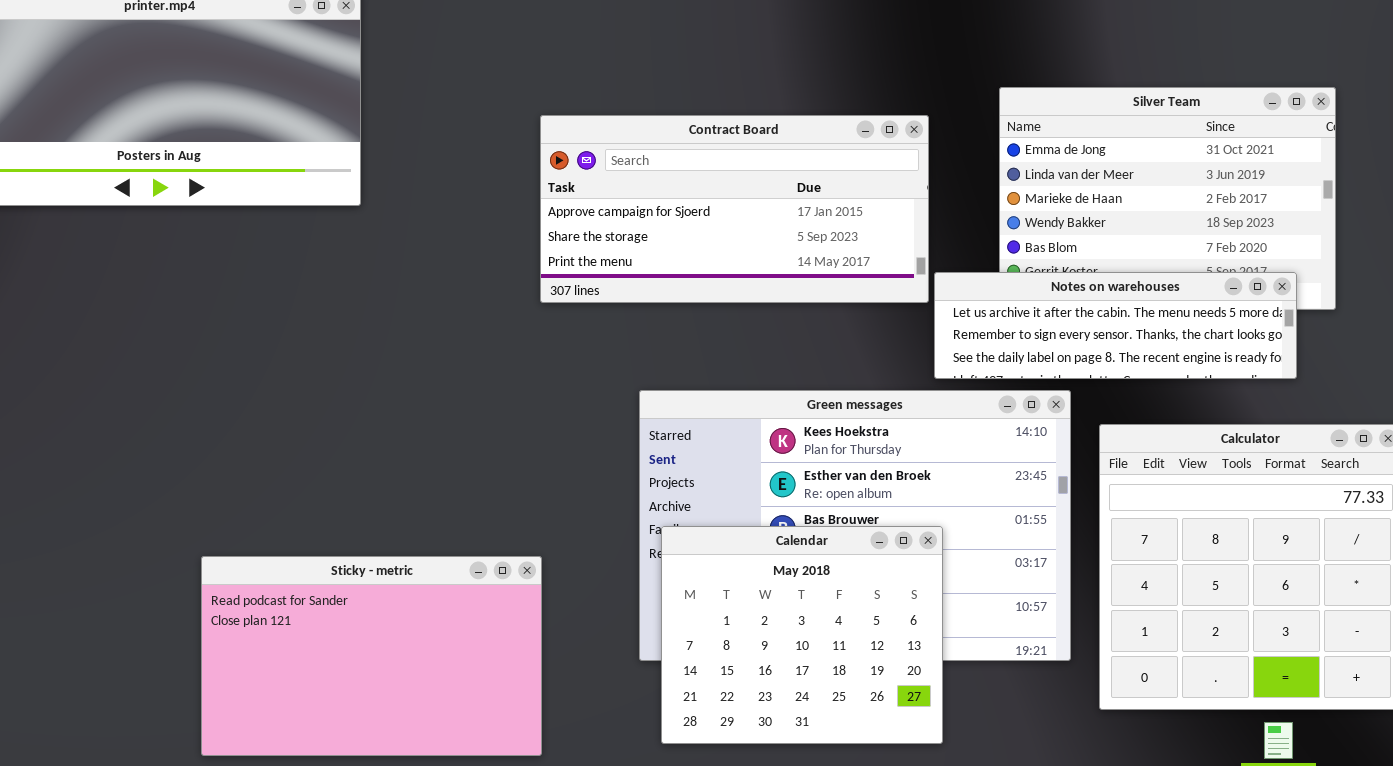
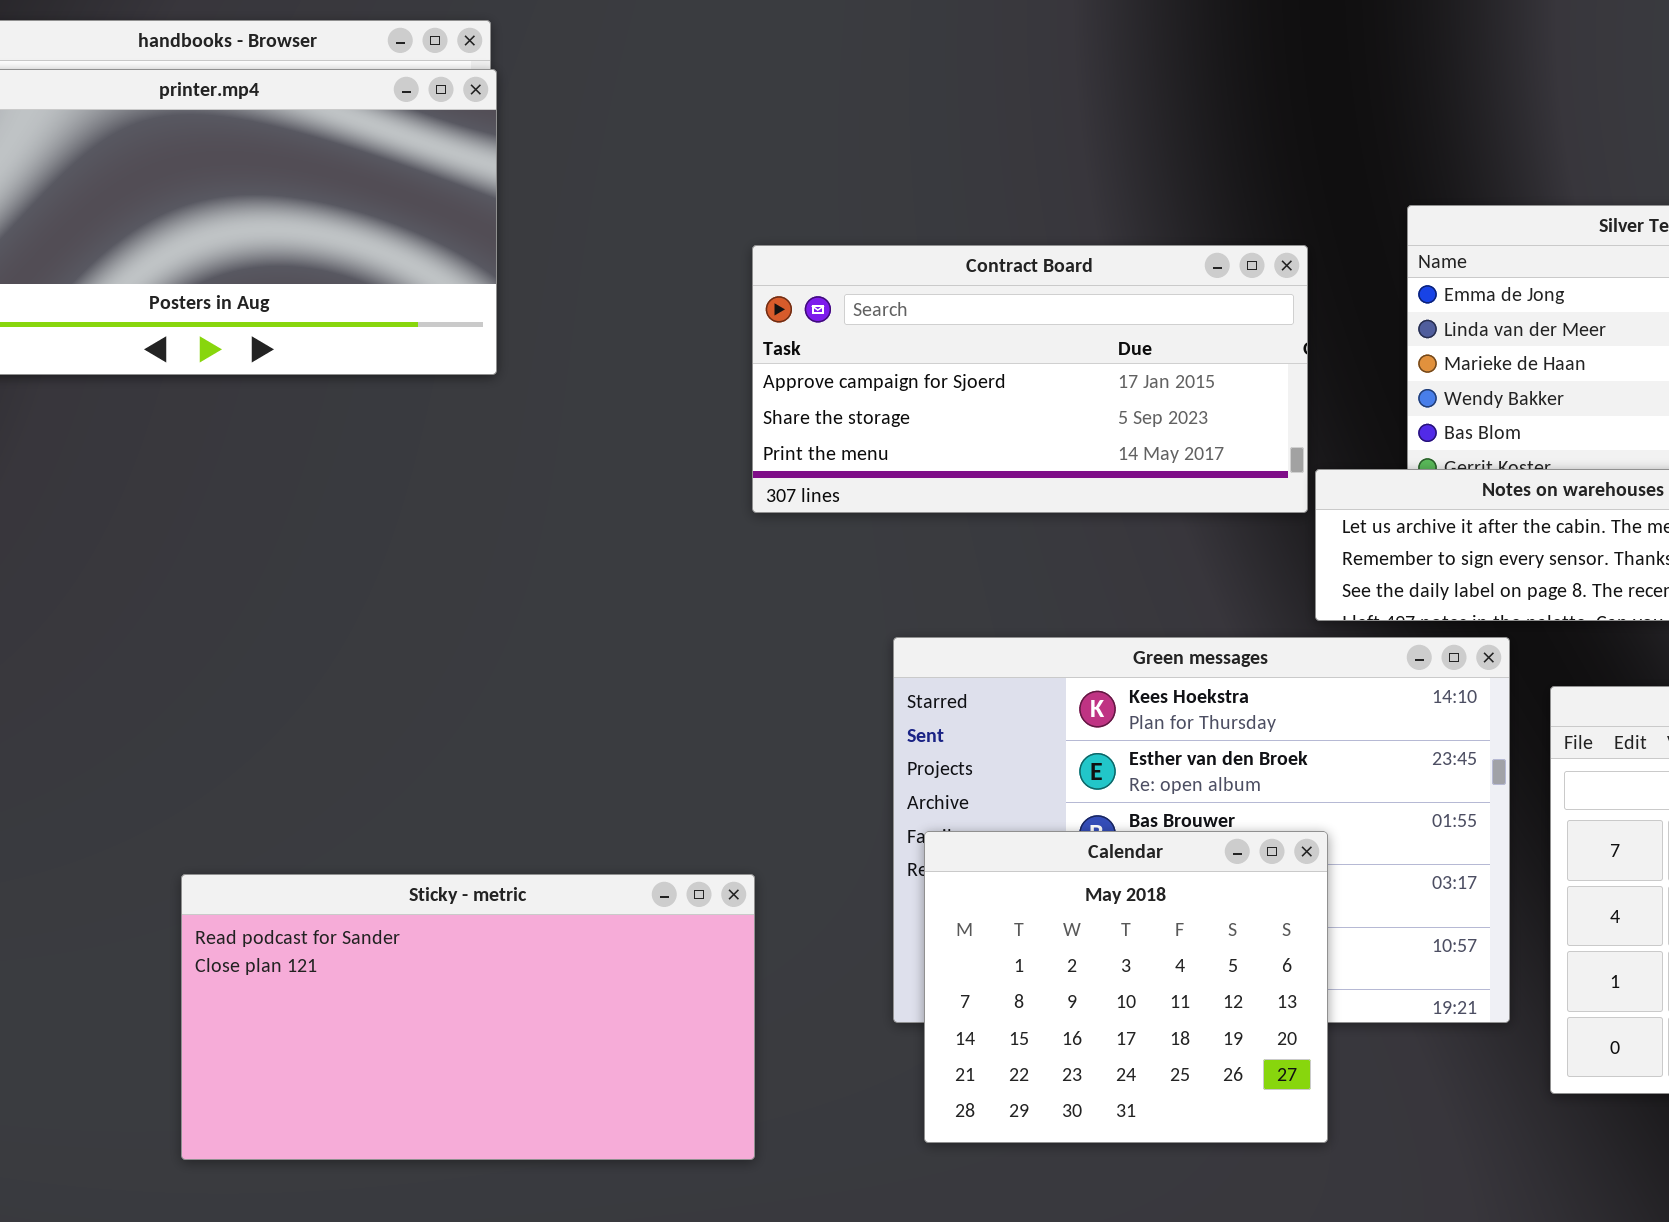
Sticky - metric: [201,556,542,756] -> [181,874,755,1160], resized

